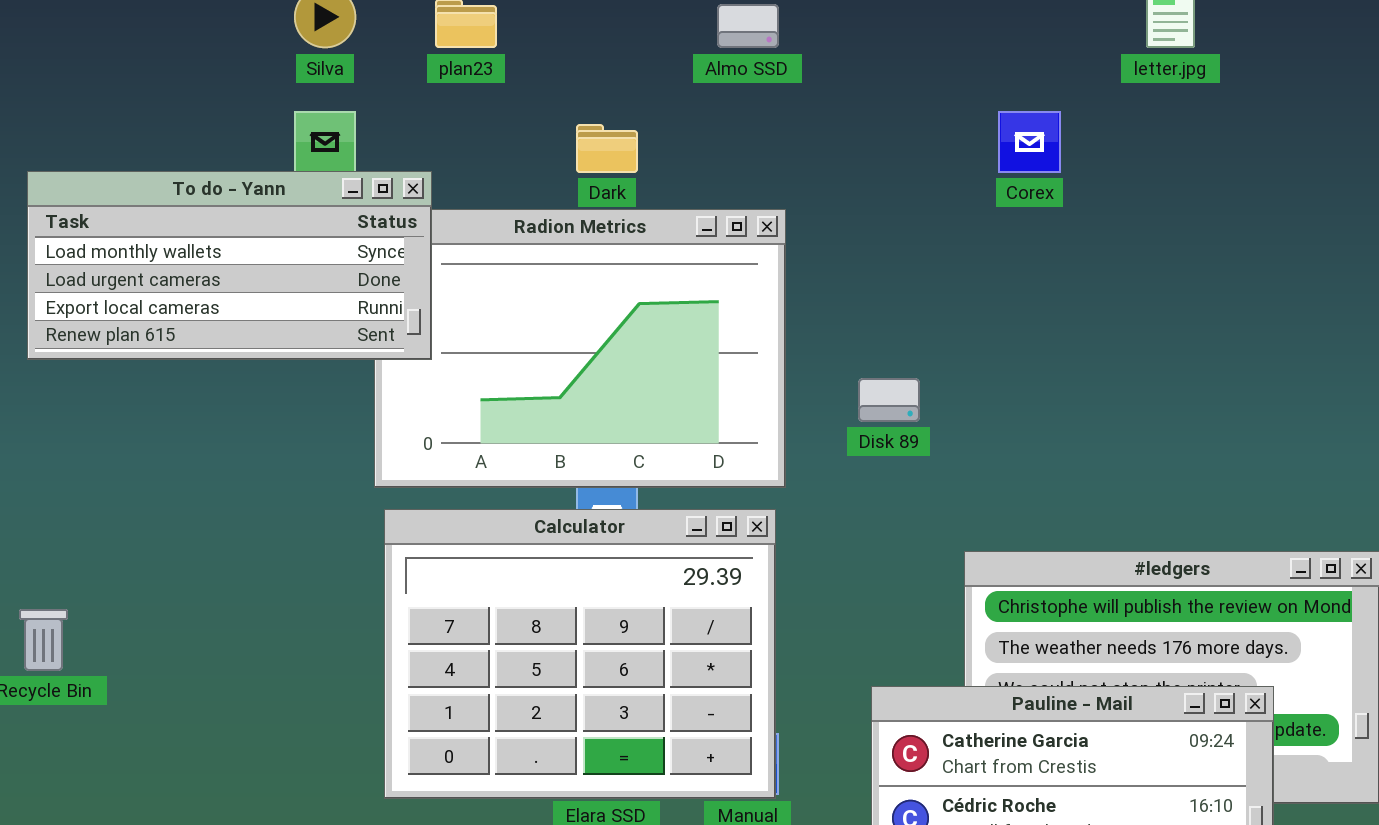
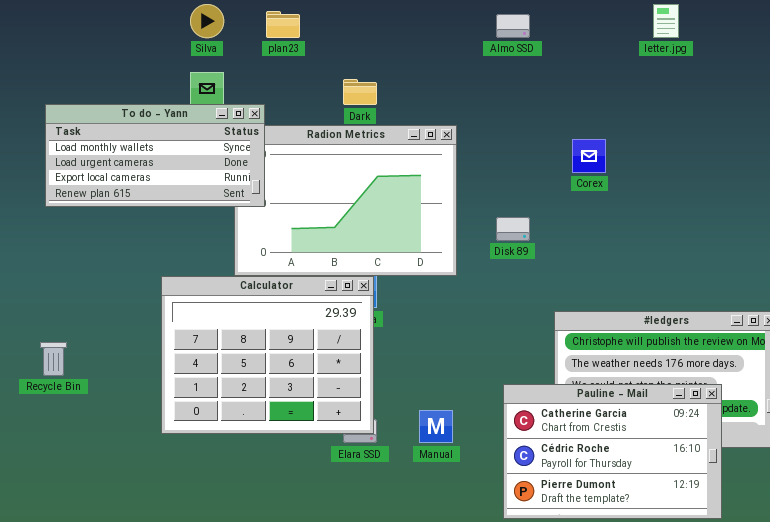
Almo SSD: [717,4,779,48] -> [496,14,530,38], moved
Corex: [998,111,1061,173] -> [572,139,606,173], moved
Calculator: [384,509,776,799] -> [161,276,374,434], moved

